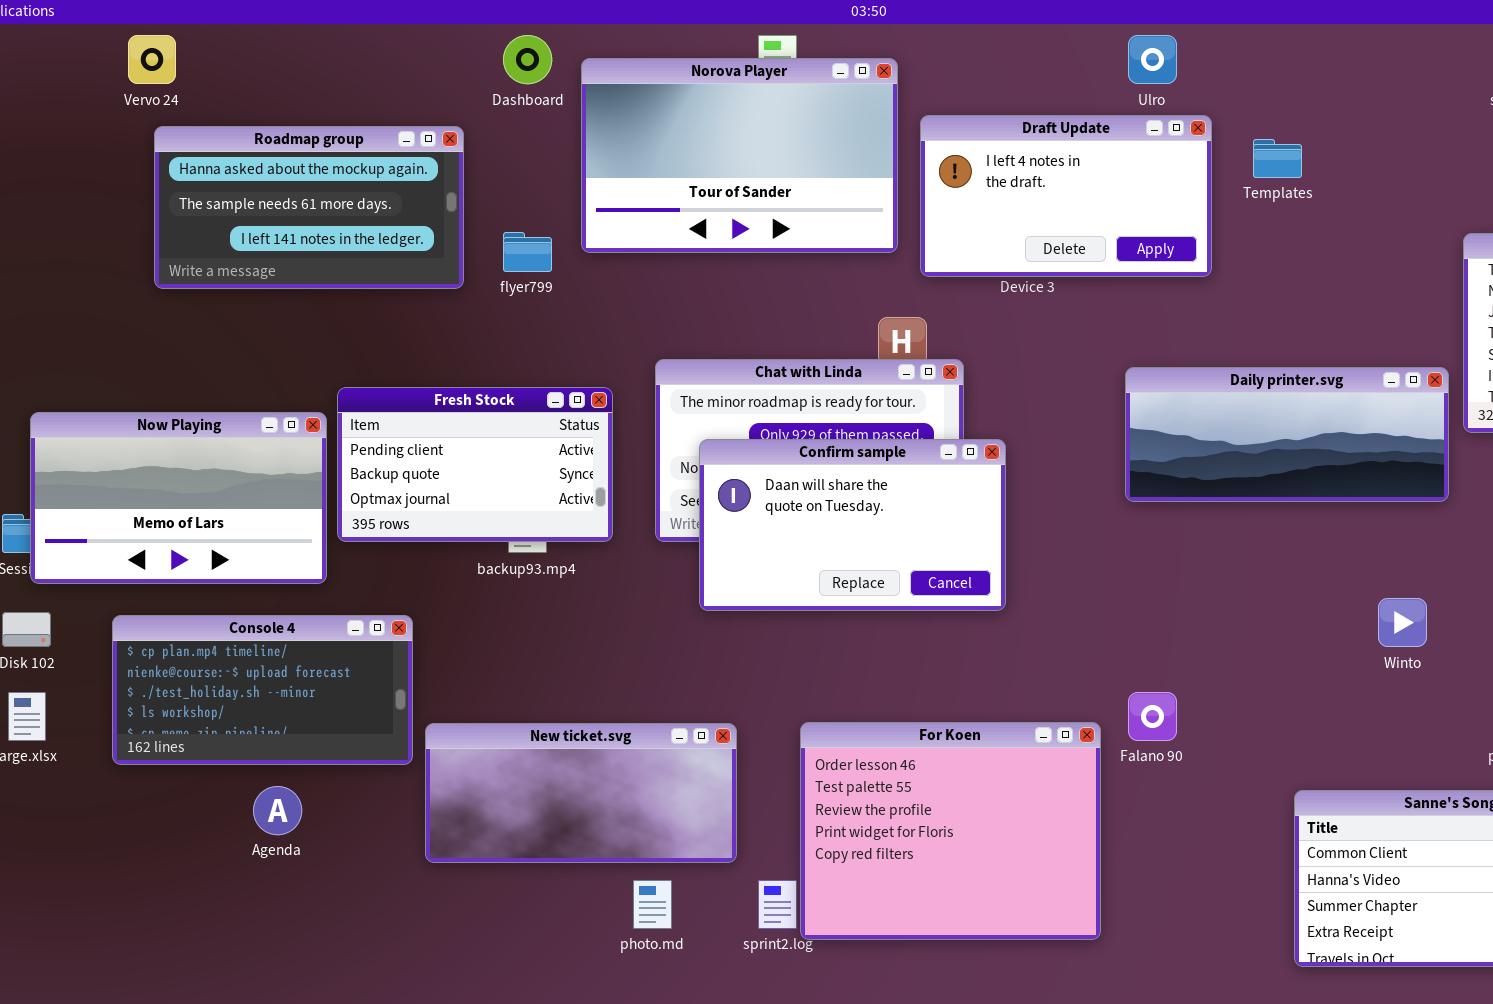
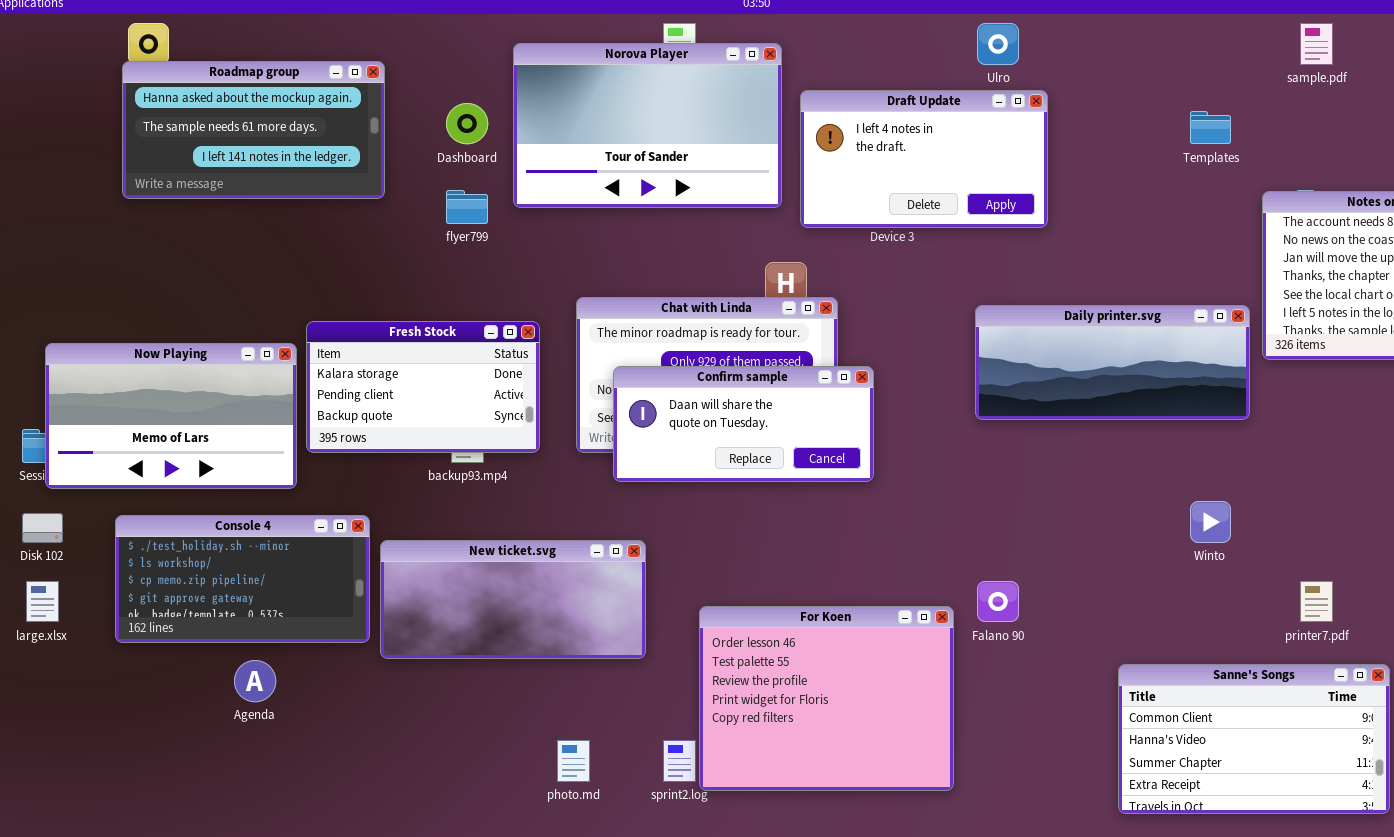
Dashboard: [503,35,552,84] -> [446,103,488,144], moved
Roadmap group: [154,126,464,289] -> [122,61,385,199], moved
Templates: [1253,139,1302,178] -> [1190,111,1231,144], moved
Fresh Stock: [337,387,613,542] -> [306,321,540,453], scrolled up 1 row
Confirm sample: [699,439,1006,611] -> [613,366,874,482], resized
Console 4: [112,615,413,765] -> [115,515,370,643], scrolled down 2 rows
New ticket.svg: [425,723,737,863] -> [380,540,646,659], moved

